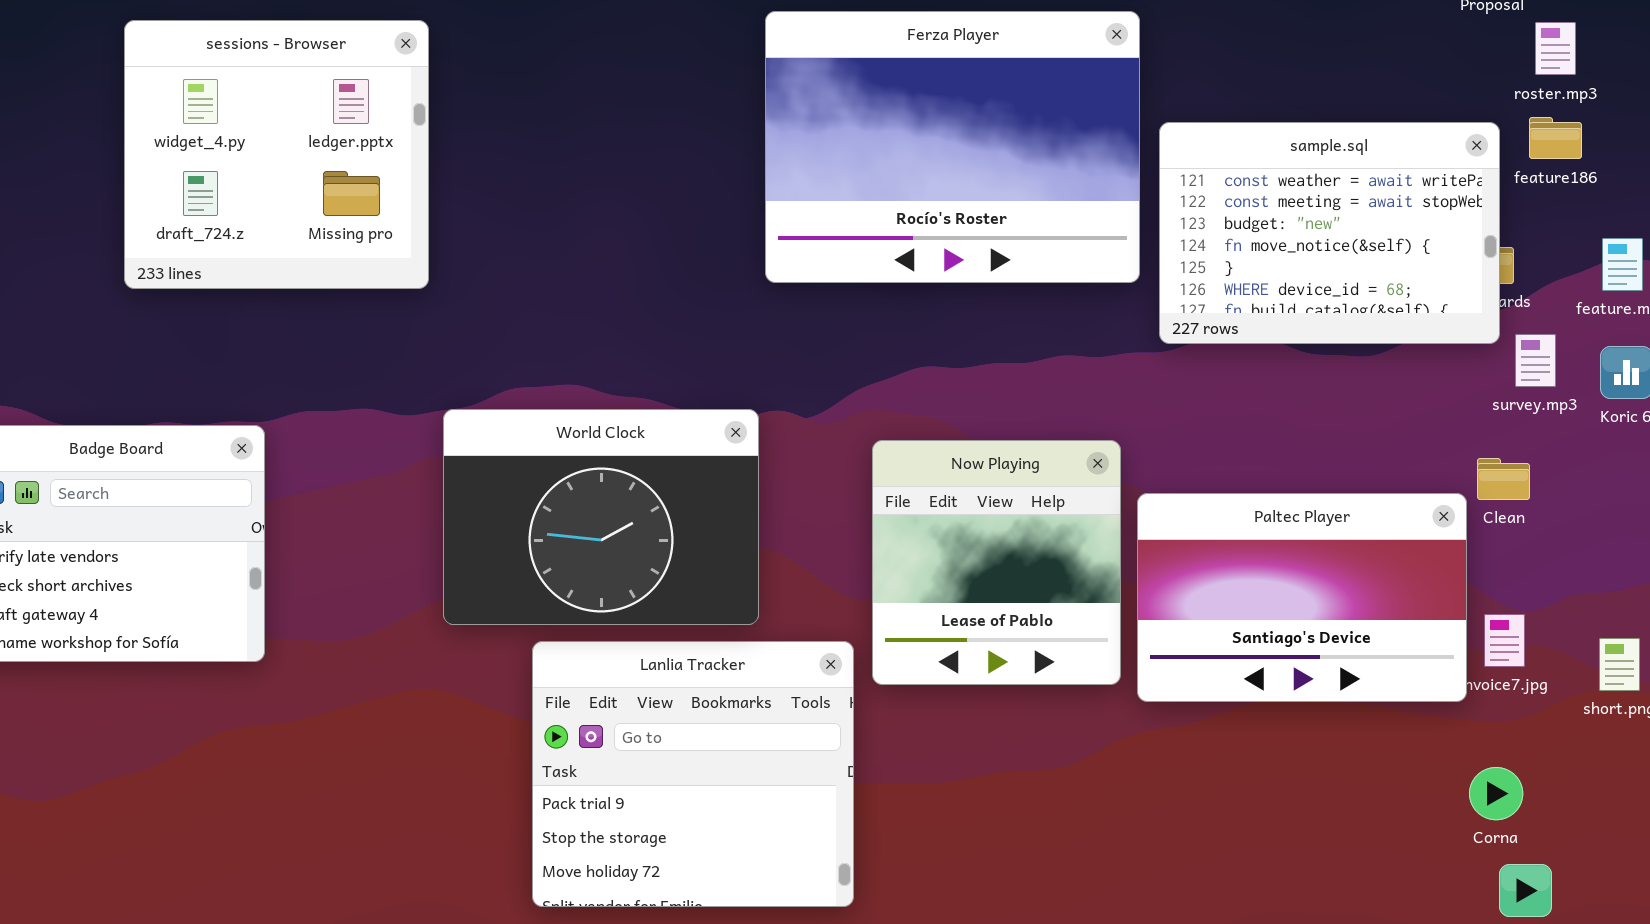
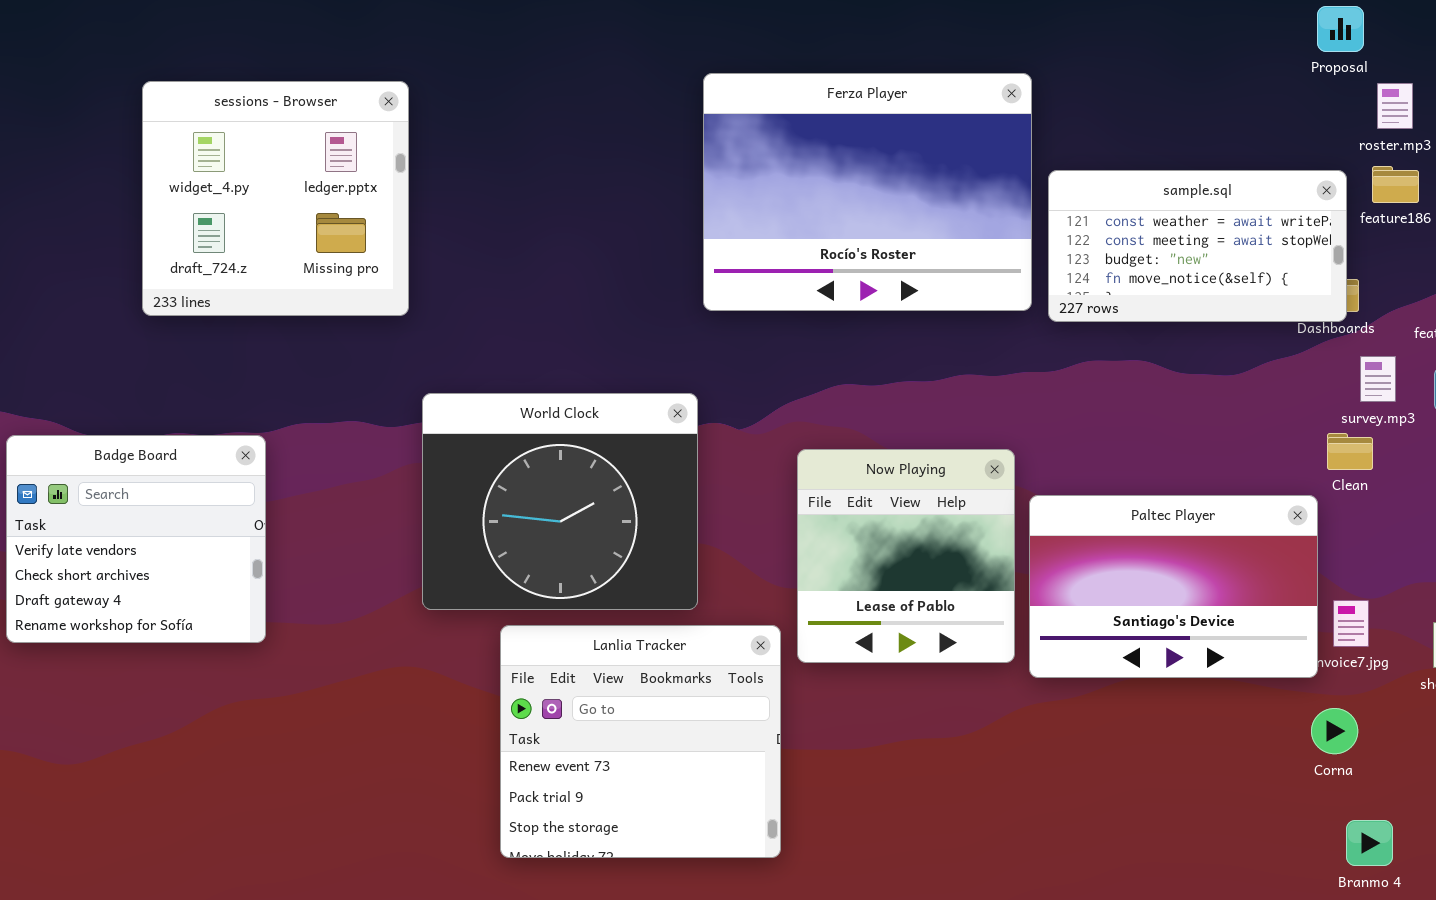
sample.sql: [1159,122,1500,344] -> [1048,170,1347,322], resized
World Clock: [443,409,759,625] -> [422,393,698,610], resized
Clean: [1477,458,1530,500] -> [1327,433,1373,470], moved
Lanlia Tracker: [532,641,854,907] -> [500,625,781,858], scrolled up 1 row
Corna: [1469,767,1523,820] -> [1311,708,1358,754], moved

